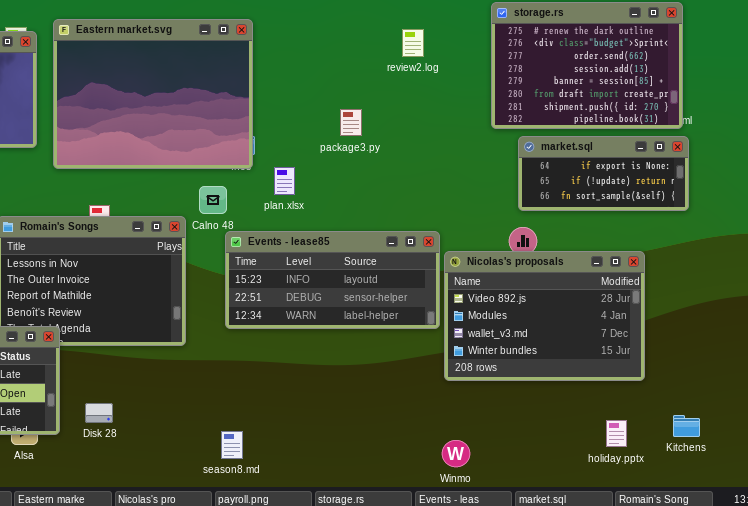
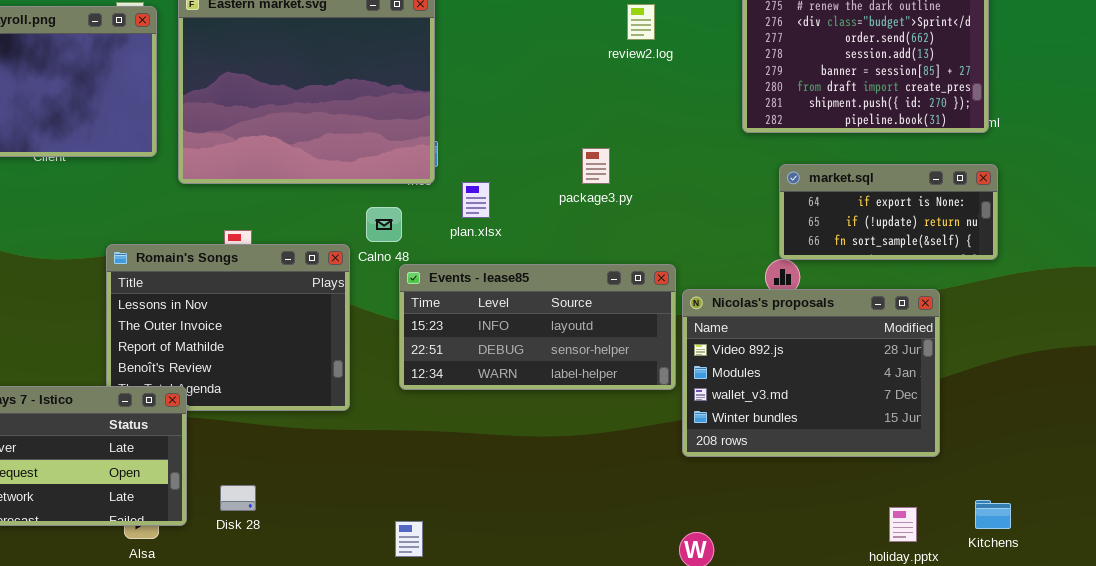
package3.py: [340,109,362,136] -> [582,148,610,184], moved
market.sql: [518,136,689,211] -> [779,164,998,260], moved

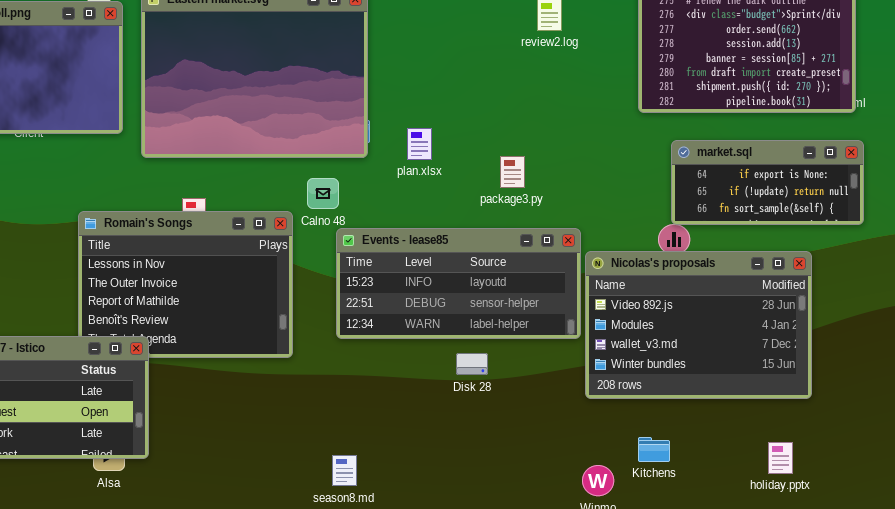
package3.py: [582,148,610,184] -> [500,156,525,188], moved
plan.xlsx: [462,182,490,218] -> [407,128,432,160], moved
Disk 28: [220,485,256,511] -> [456,353,488,375], moved
Kitchens: [975,500,1011,529] -> [638,437,670,462], moved

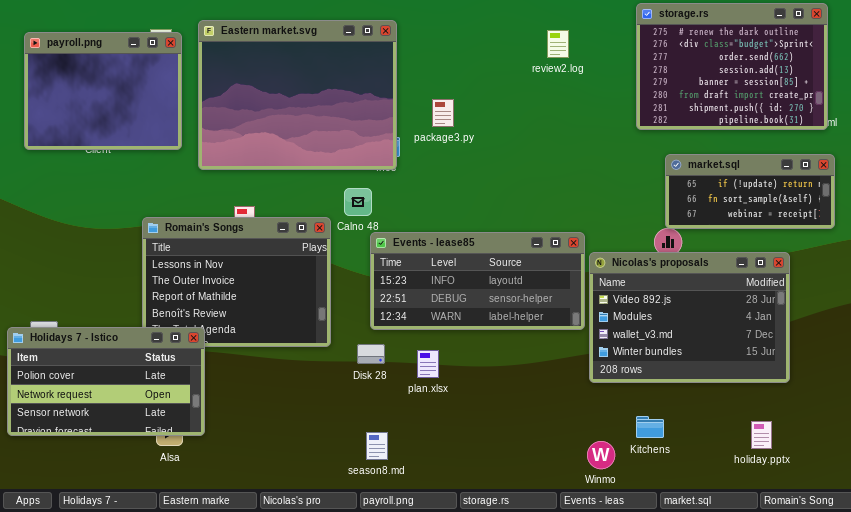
plan.xlsx: [407,128,432,160] -> [417,350,439,378], moved
market.sql: [671,140,864,225] -> [665,154,835,229], scrolled down 1 row
package3.py: [500,156,525,188] -> [432,99,454,127], moved
Disk 28: [456,353,488,375] -> [357,344,385,364], moved

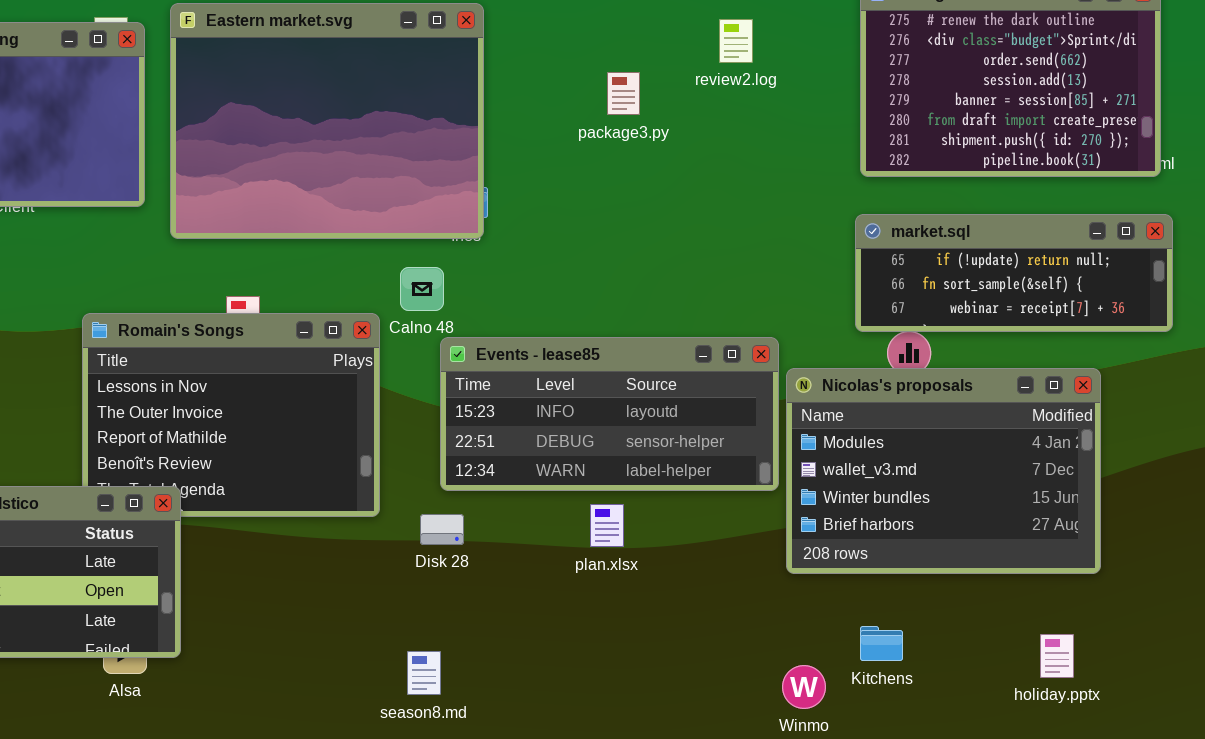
package3.py: [432,99,454,127] -> [607,72,640,115], moved
market.sql: [665,154,835,229] -> [855,214,1173,332], resized
Nicolas's proposals: [589,252,790,383] -> [786,368,1101,574], scrolled down 1 row
plan.xlsx: [417,350,439,378] -> [590,504,624,547], moved
season8.md: [366,432,388,460] -> [407,651,441,695], moved

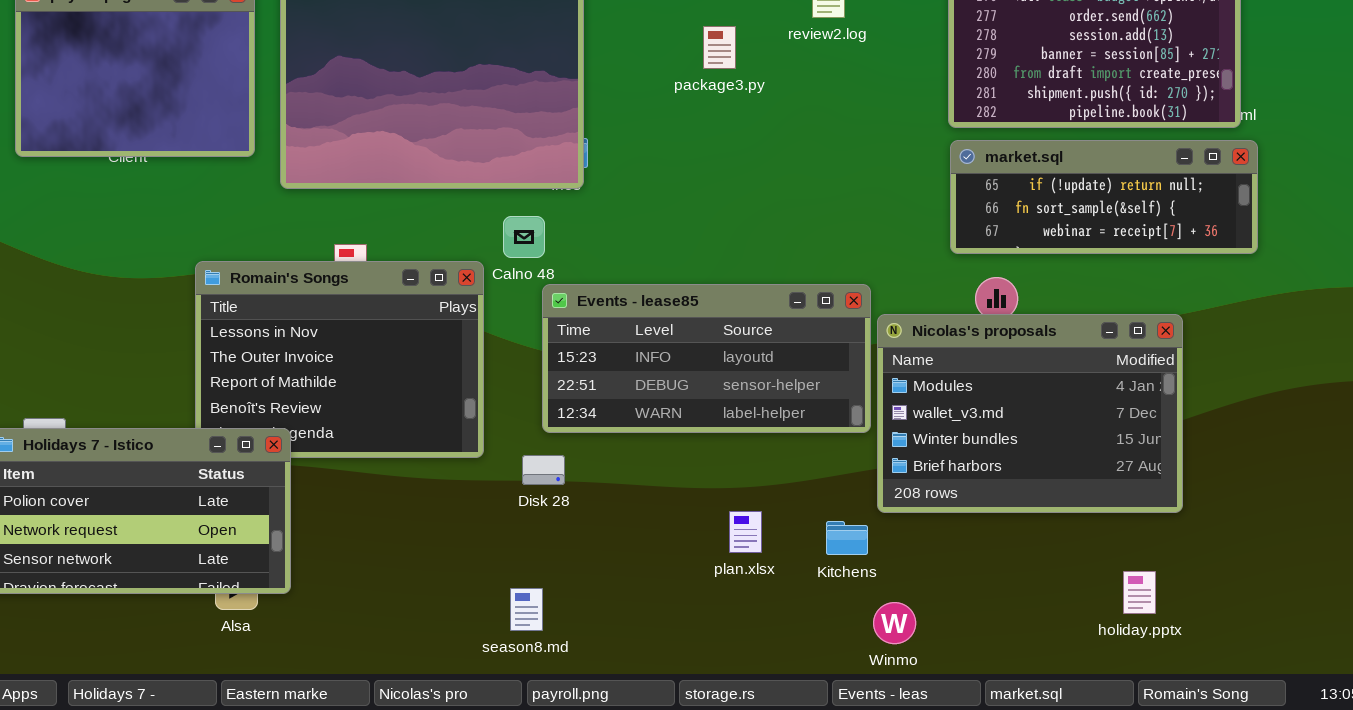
market.sql: [855,214,1173,332] -> [950,140,1258,254], moved
plan.xlsx: [590,504,624,547] -> [729,511,762,553], moved
Kitchens: [860,626,903,661] -> [826,521,868,555], moved

